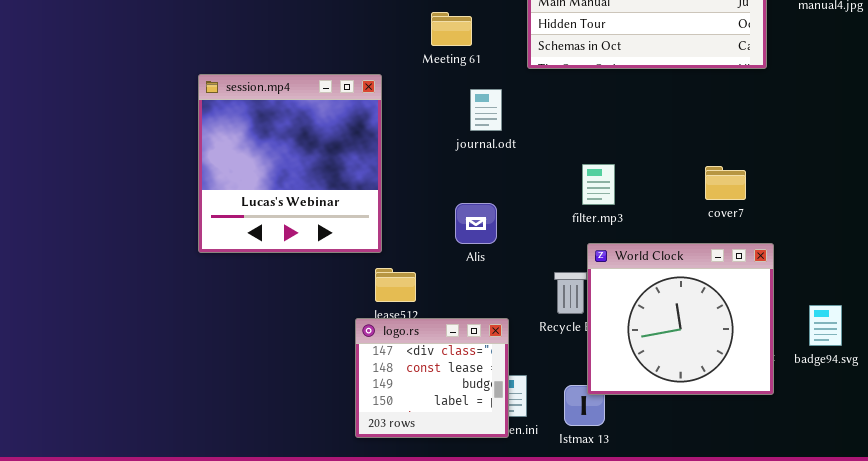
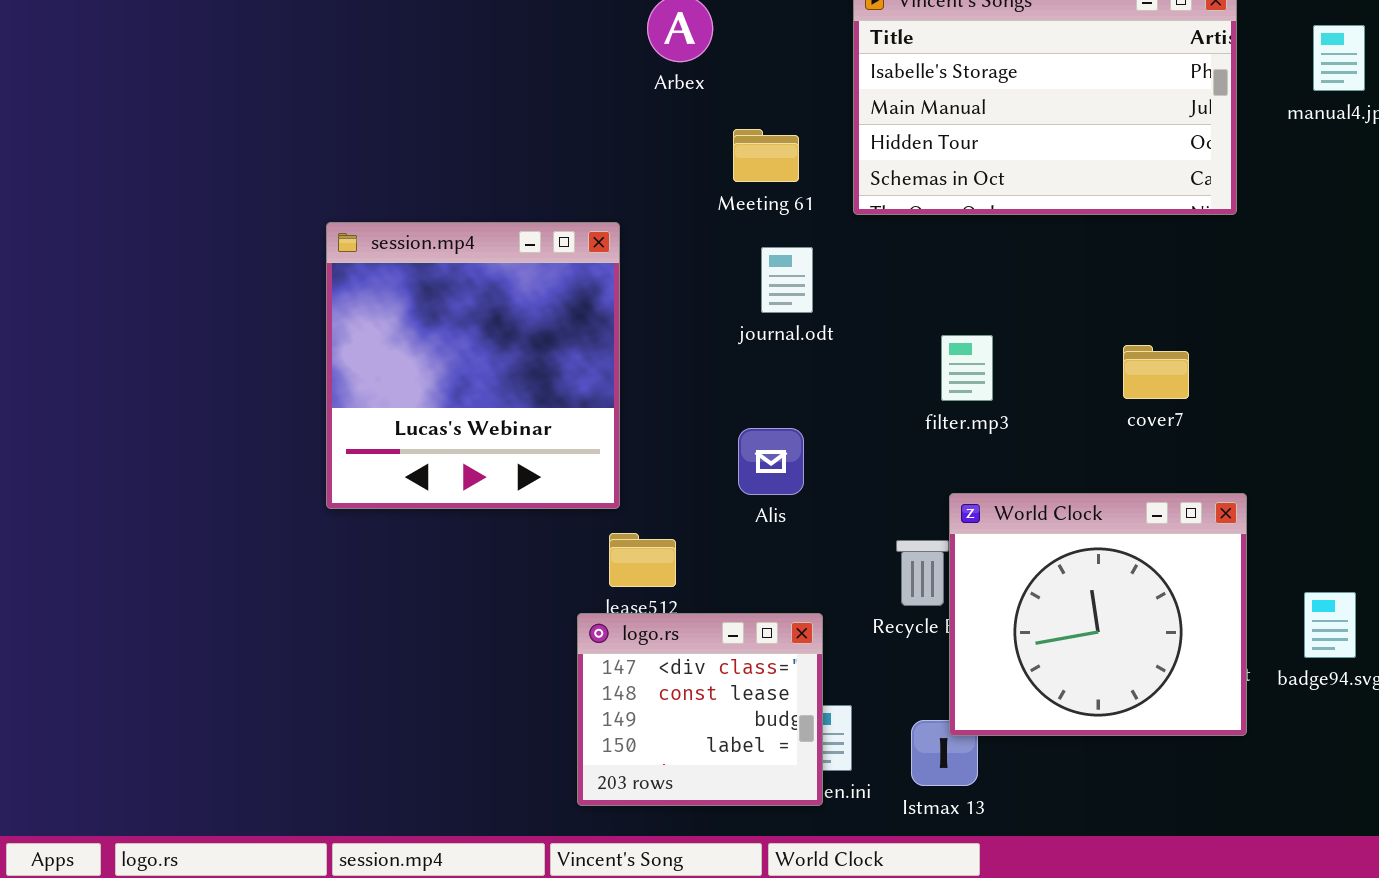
Meeting 61: [431,12,472,46] -> [733,129,799,182], moved
filter.mp3: [582,164,615,205] -> [941,335,993,401], moved
cover7: [705,166,746,200] -> [1123,345,1189,399], moved

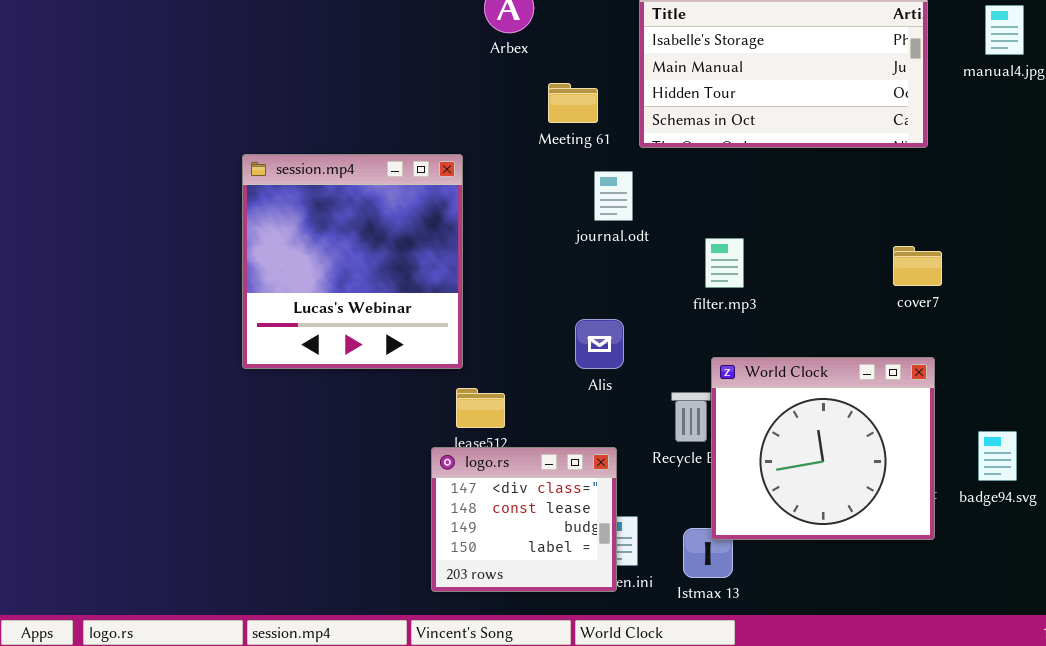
journal.odt: [761,247,813,313] -> [594,171,633,221], moved
cover7: [1123,345,1189,399] -> [893,246,942,286], moved
Alis: [738,428,804,495] -> [575,319,624,369], moved

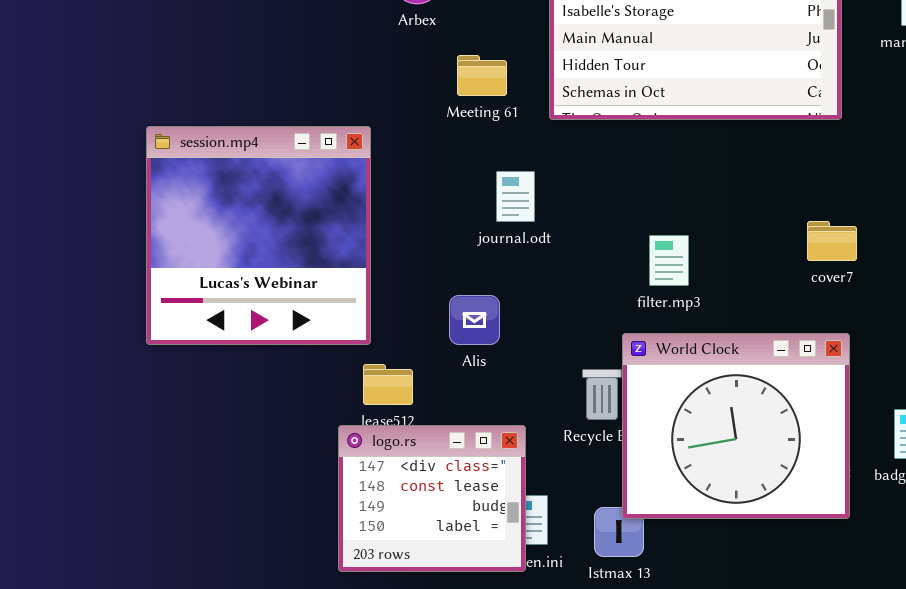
journal.odt: [594,171,633,221] -> [496,171,535,222], moved
filter.mp3: [705,238,744,288] -> [649,235,689,286], moved
Alis: [575,319,624,369] -> [449,295,500,345], moved

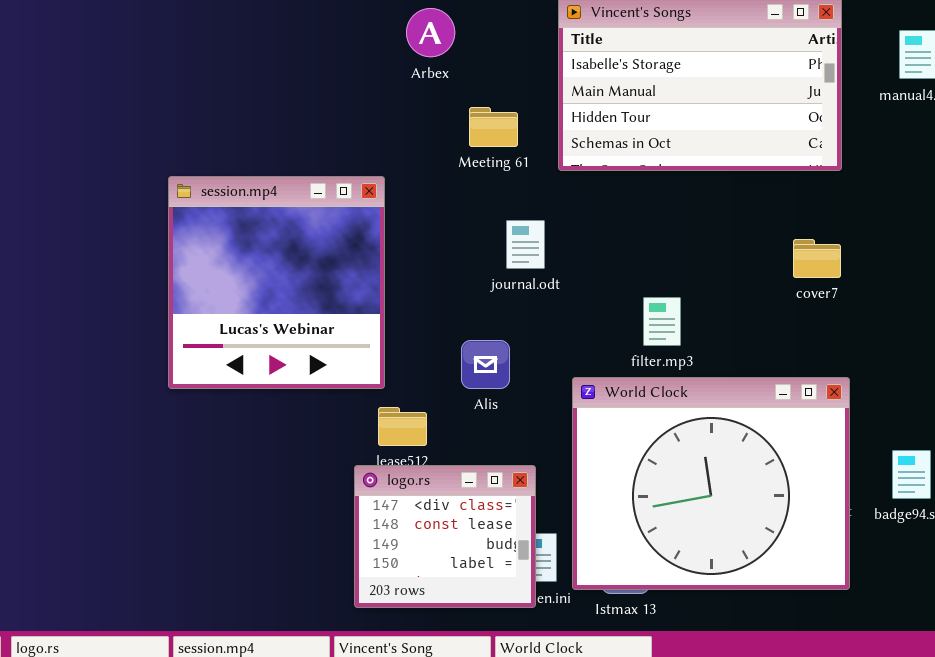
cover7: [807,221,857,261] -> [793,239,841,278], moved
filter.mp3: [649,235,689,286] -> [643,297,681,346], moved
World Clock: [622,333,850,519] -> [572,377,850,590], resized

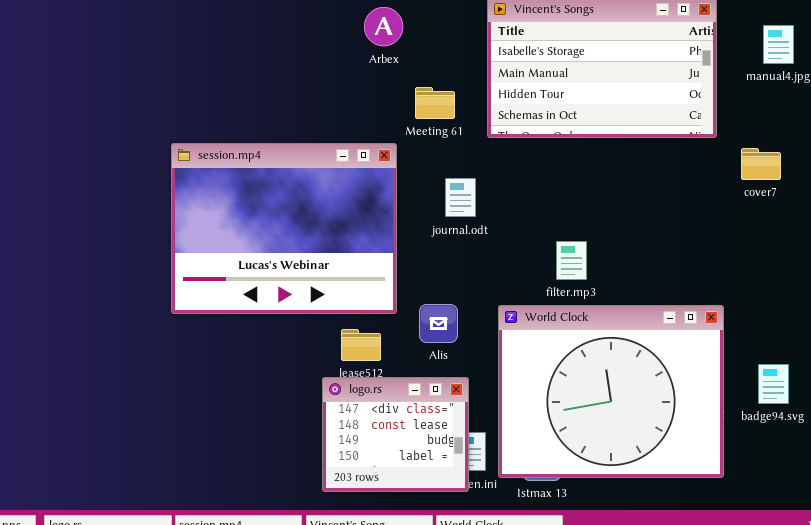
session.mp4: [168,176,385,389] -> [171,143,397,314], resized
cover7: [793,239,841,278] -> [741,148,781,180], moved
Alis: [461,340,510,389] -> [419,304,458,343], moved

